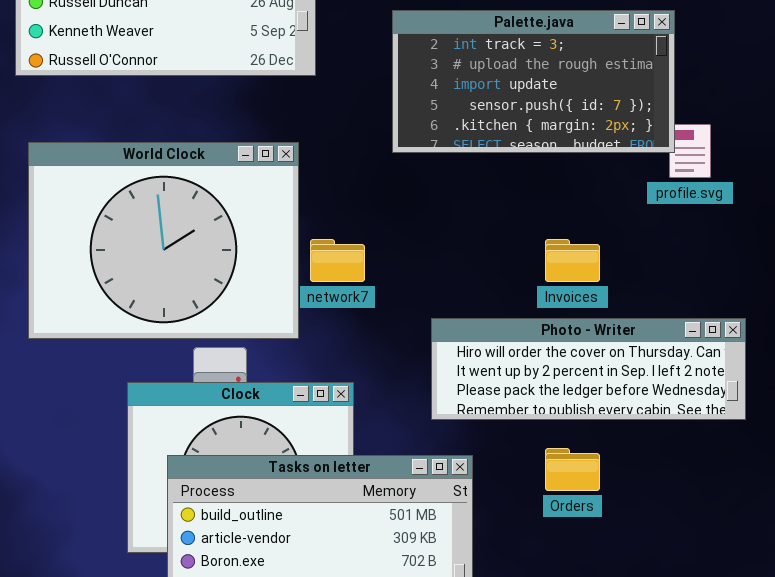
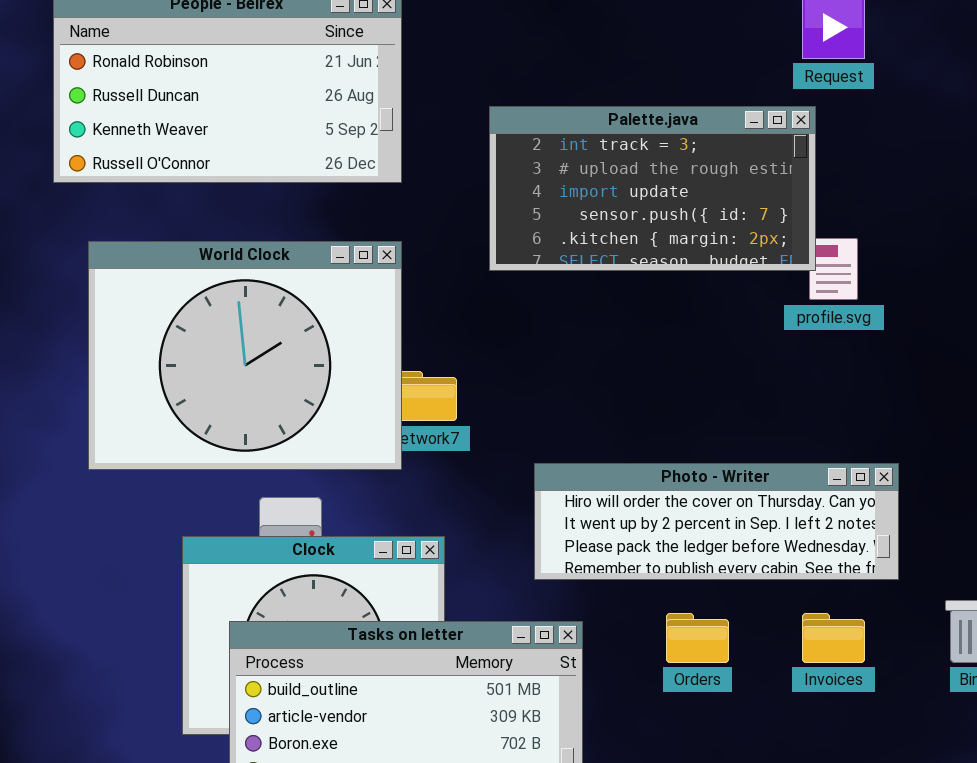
World Clock: [28,142,299,339] -> [88,241,402,470], moved
Invoices: [545,239,600,282] -> [802,613,865,663], moved

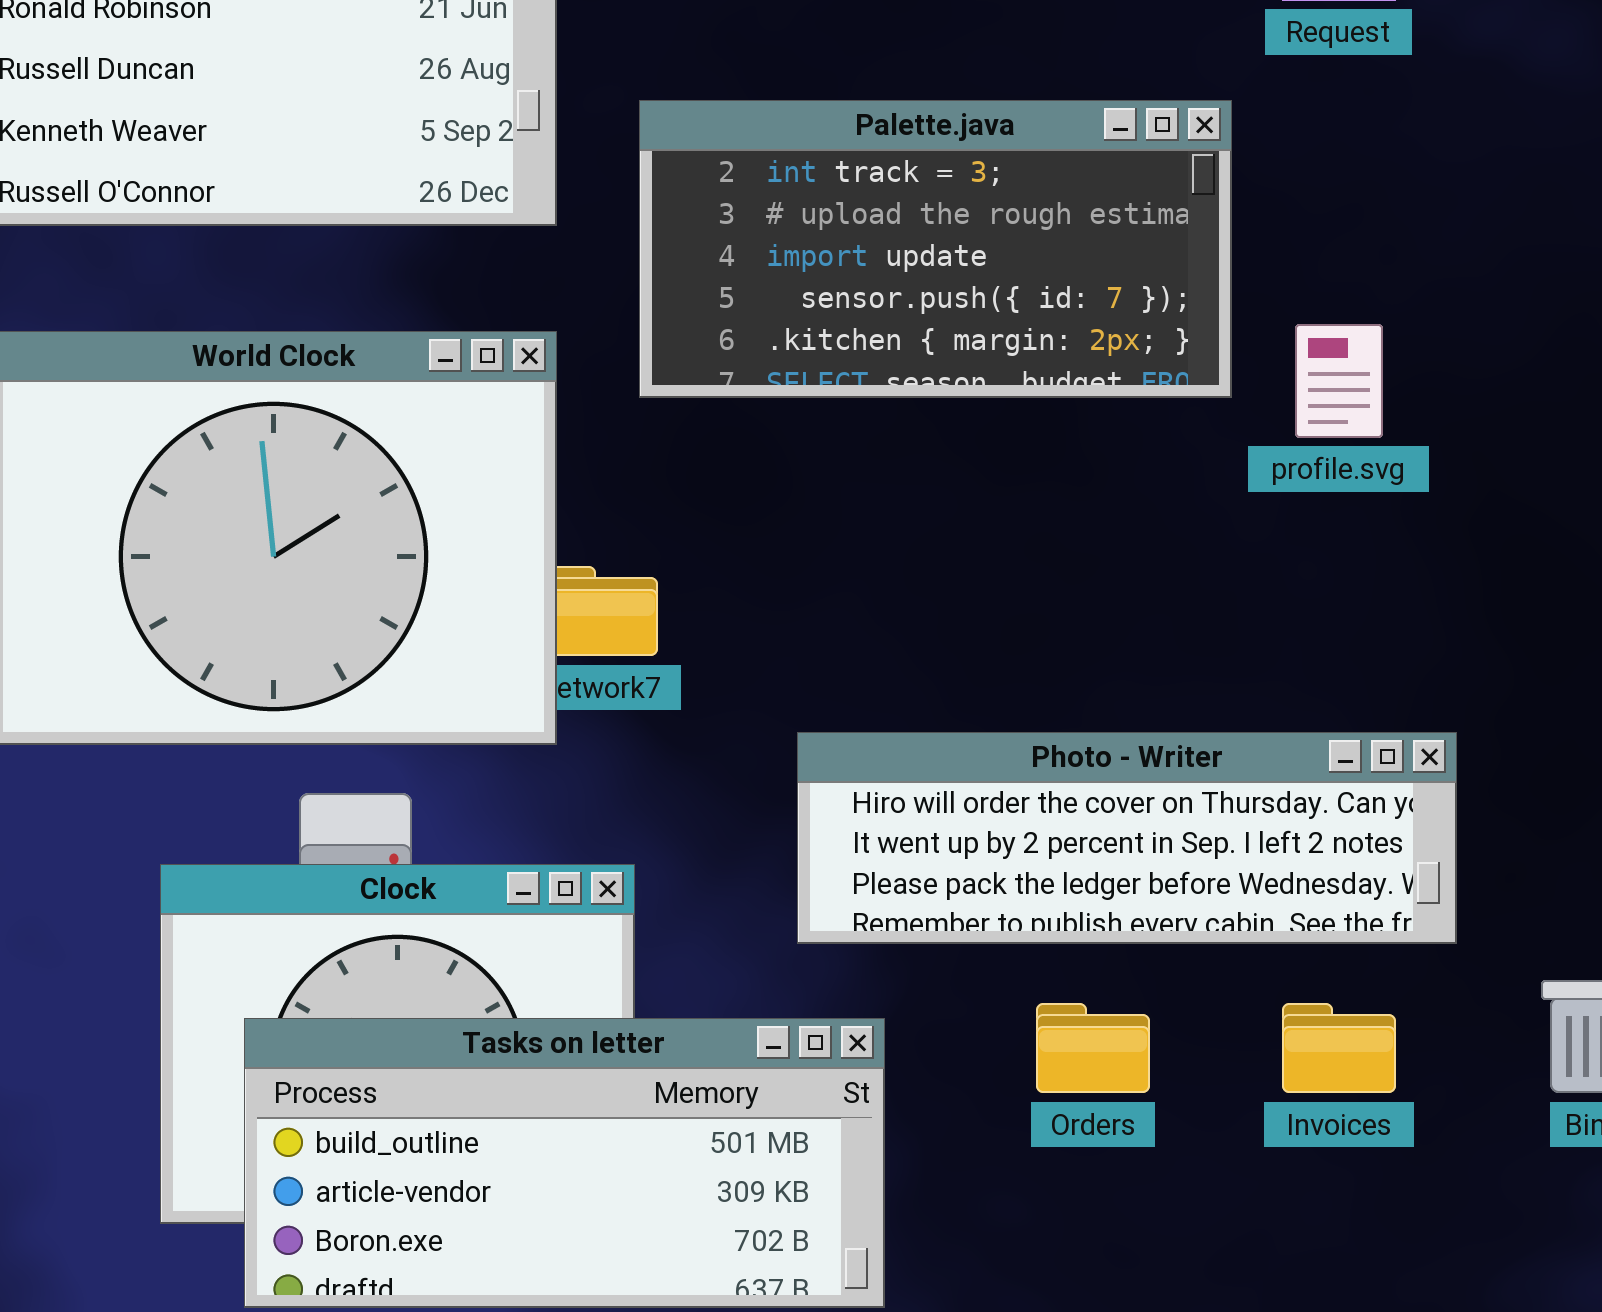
Palette.java: [489,106,816,271] -> [639,100,1232,398], moved

